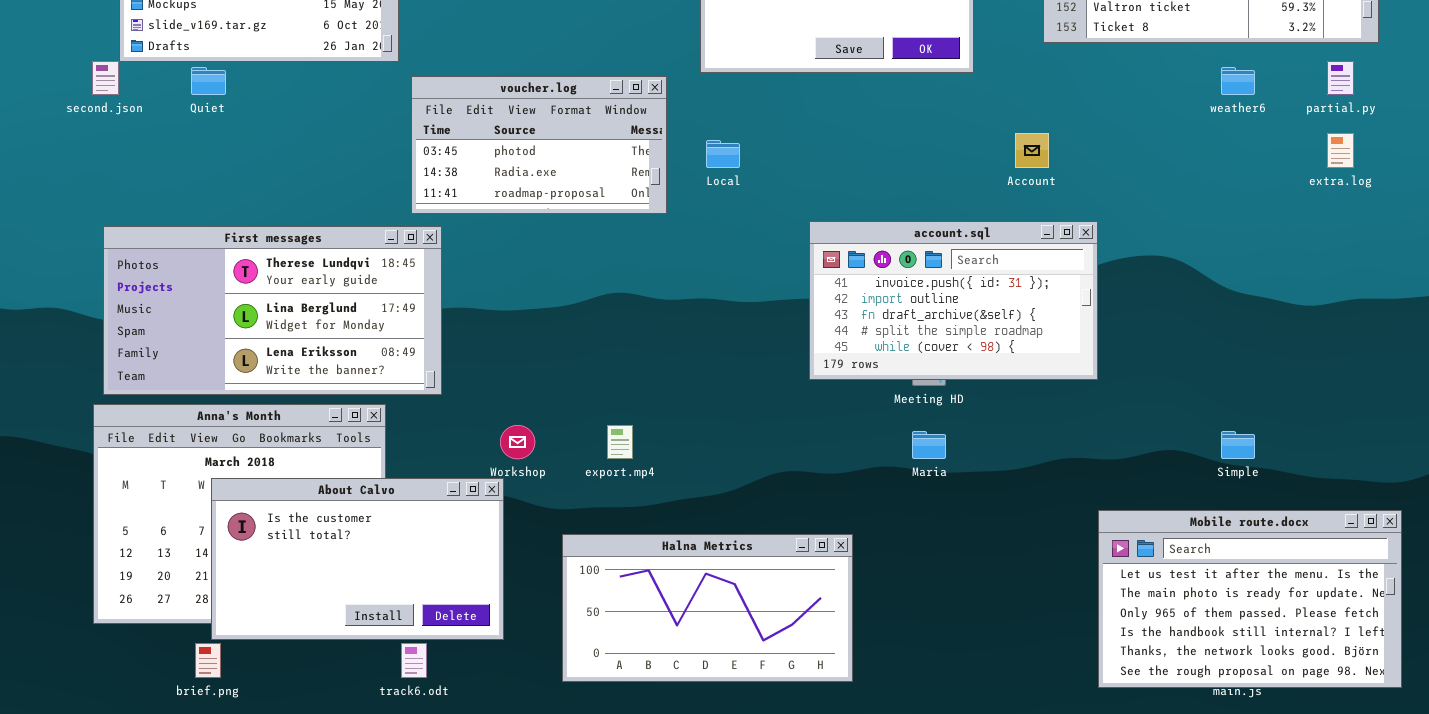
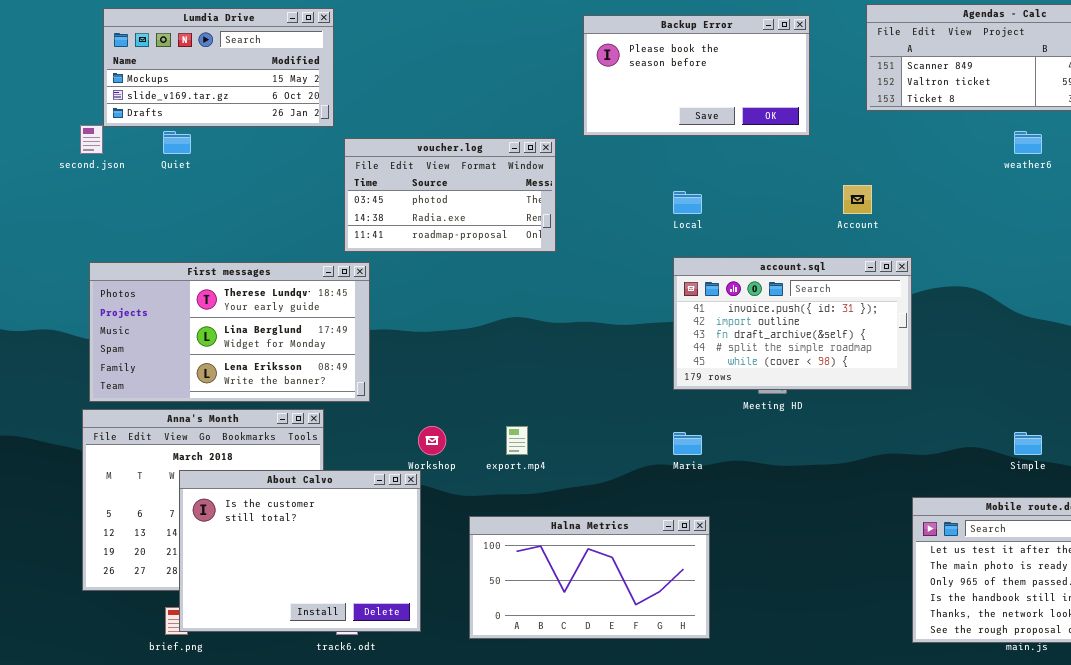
Local: [706,140,740,168] -> [673,191,702,214], moved
Maria: [912,431,946,459] -> [673,432,702,455], moved
About Calvo: [211,478,504,640] -> [179,470,421,632], resized

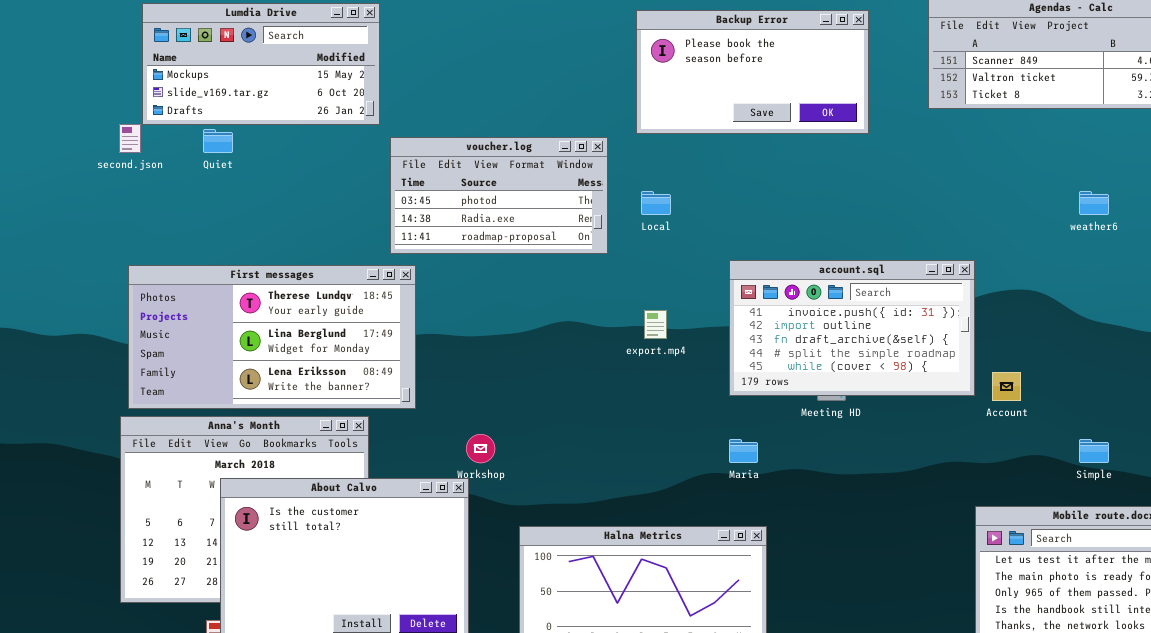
weather6: [1014,131,1042,154] -> [1079,191,1109,215], moved
Account: [843,185,872,214] -> [992,372,1021,401], moved
Local: [673,191,702,214] -> [641,191,671,215], moved
export.mp4: [506,426,528,455] -> [644,310,667,339], moved

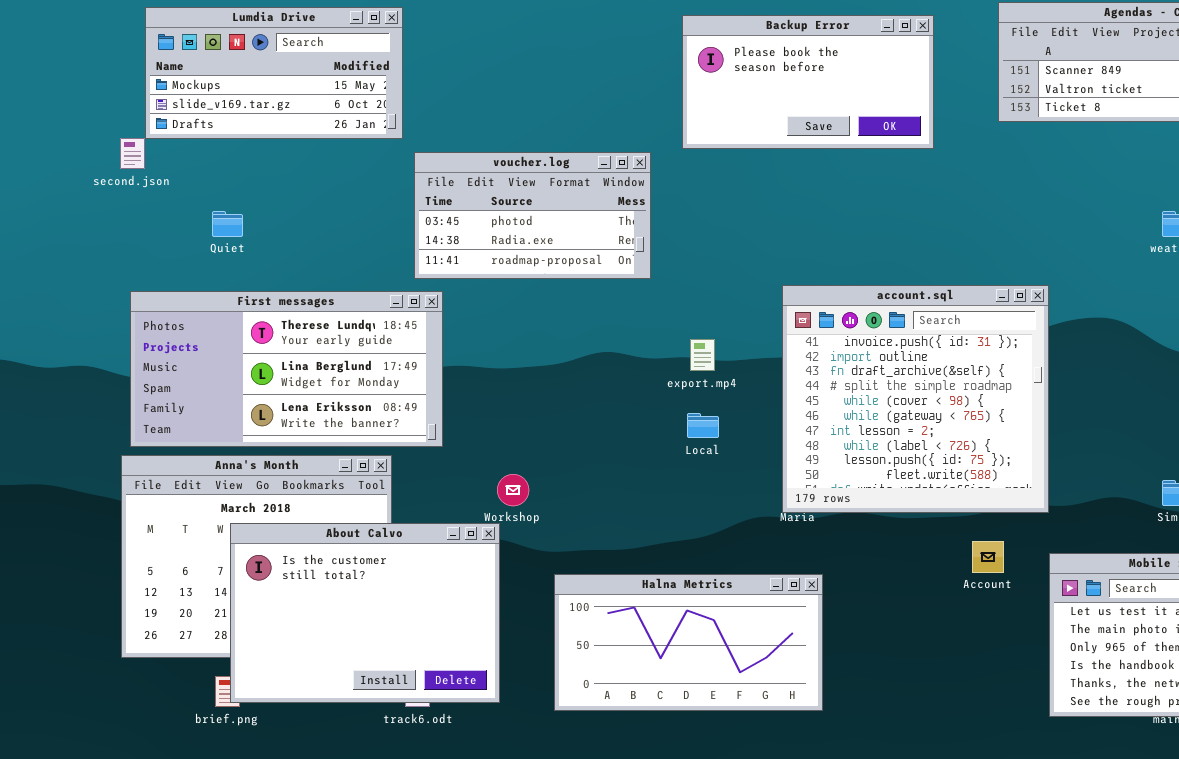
Quiet: [203,129,233,153] -> [212,211,243,237], moved
Local: [641,191,671,215] -> [687,413,719,438], moved
account.sql: [729,260,975,396] -> [782,285,1049,513], resized
Account: [992,372,1021,401] -> [972,541,1004,573], moved

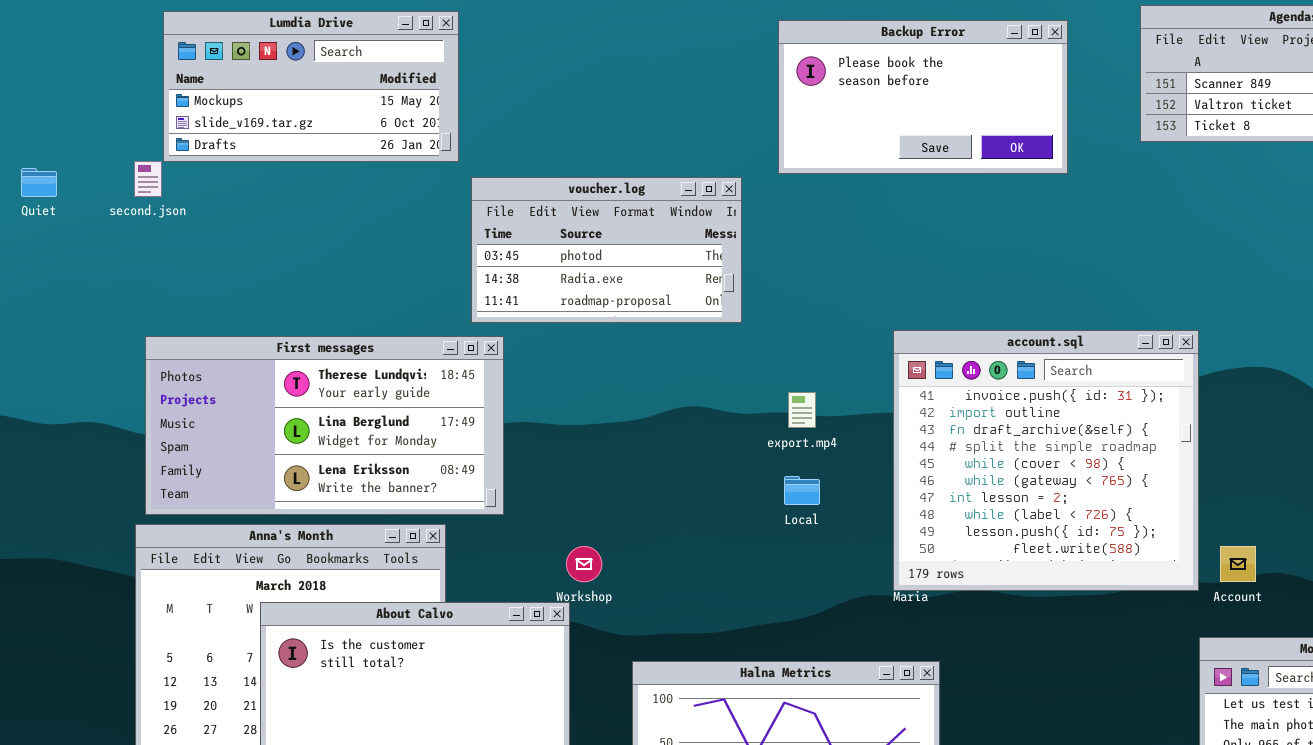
Quiet: [212,211,243,237] -> [21,168,57,197], moved
Account: [972,541,1004,573] -> [1220,546,1256,582], moved

